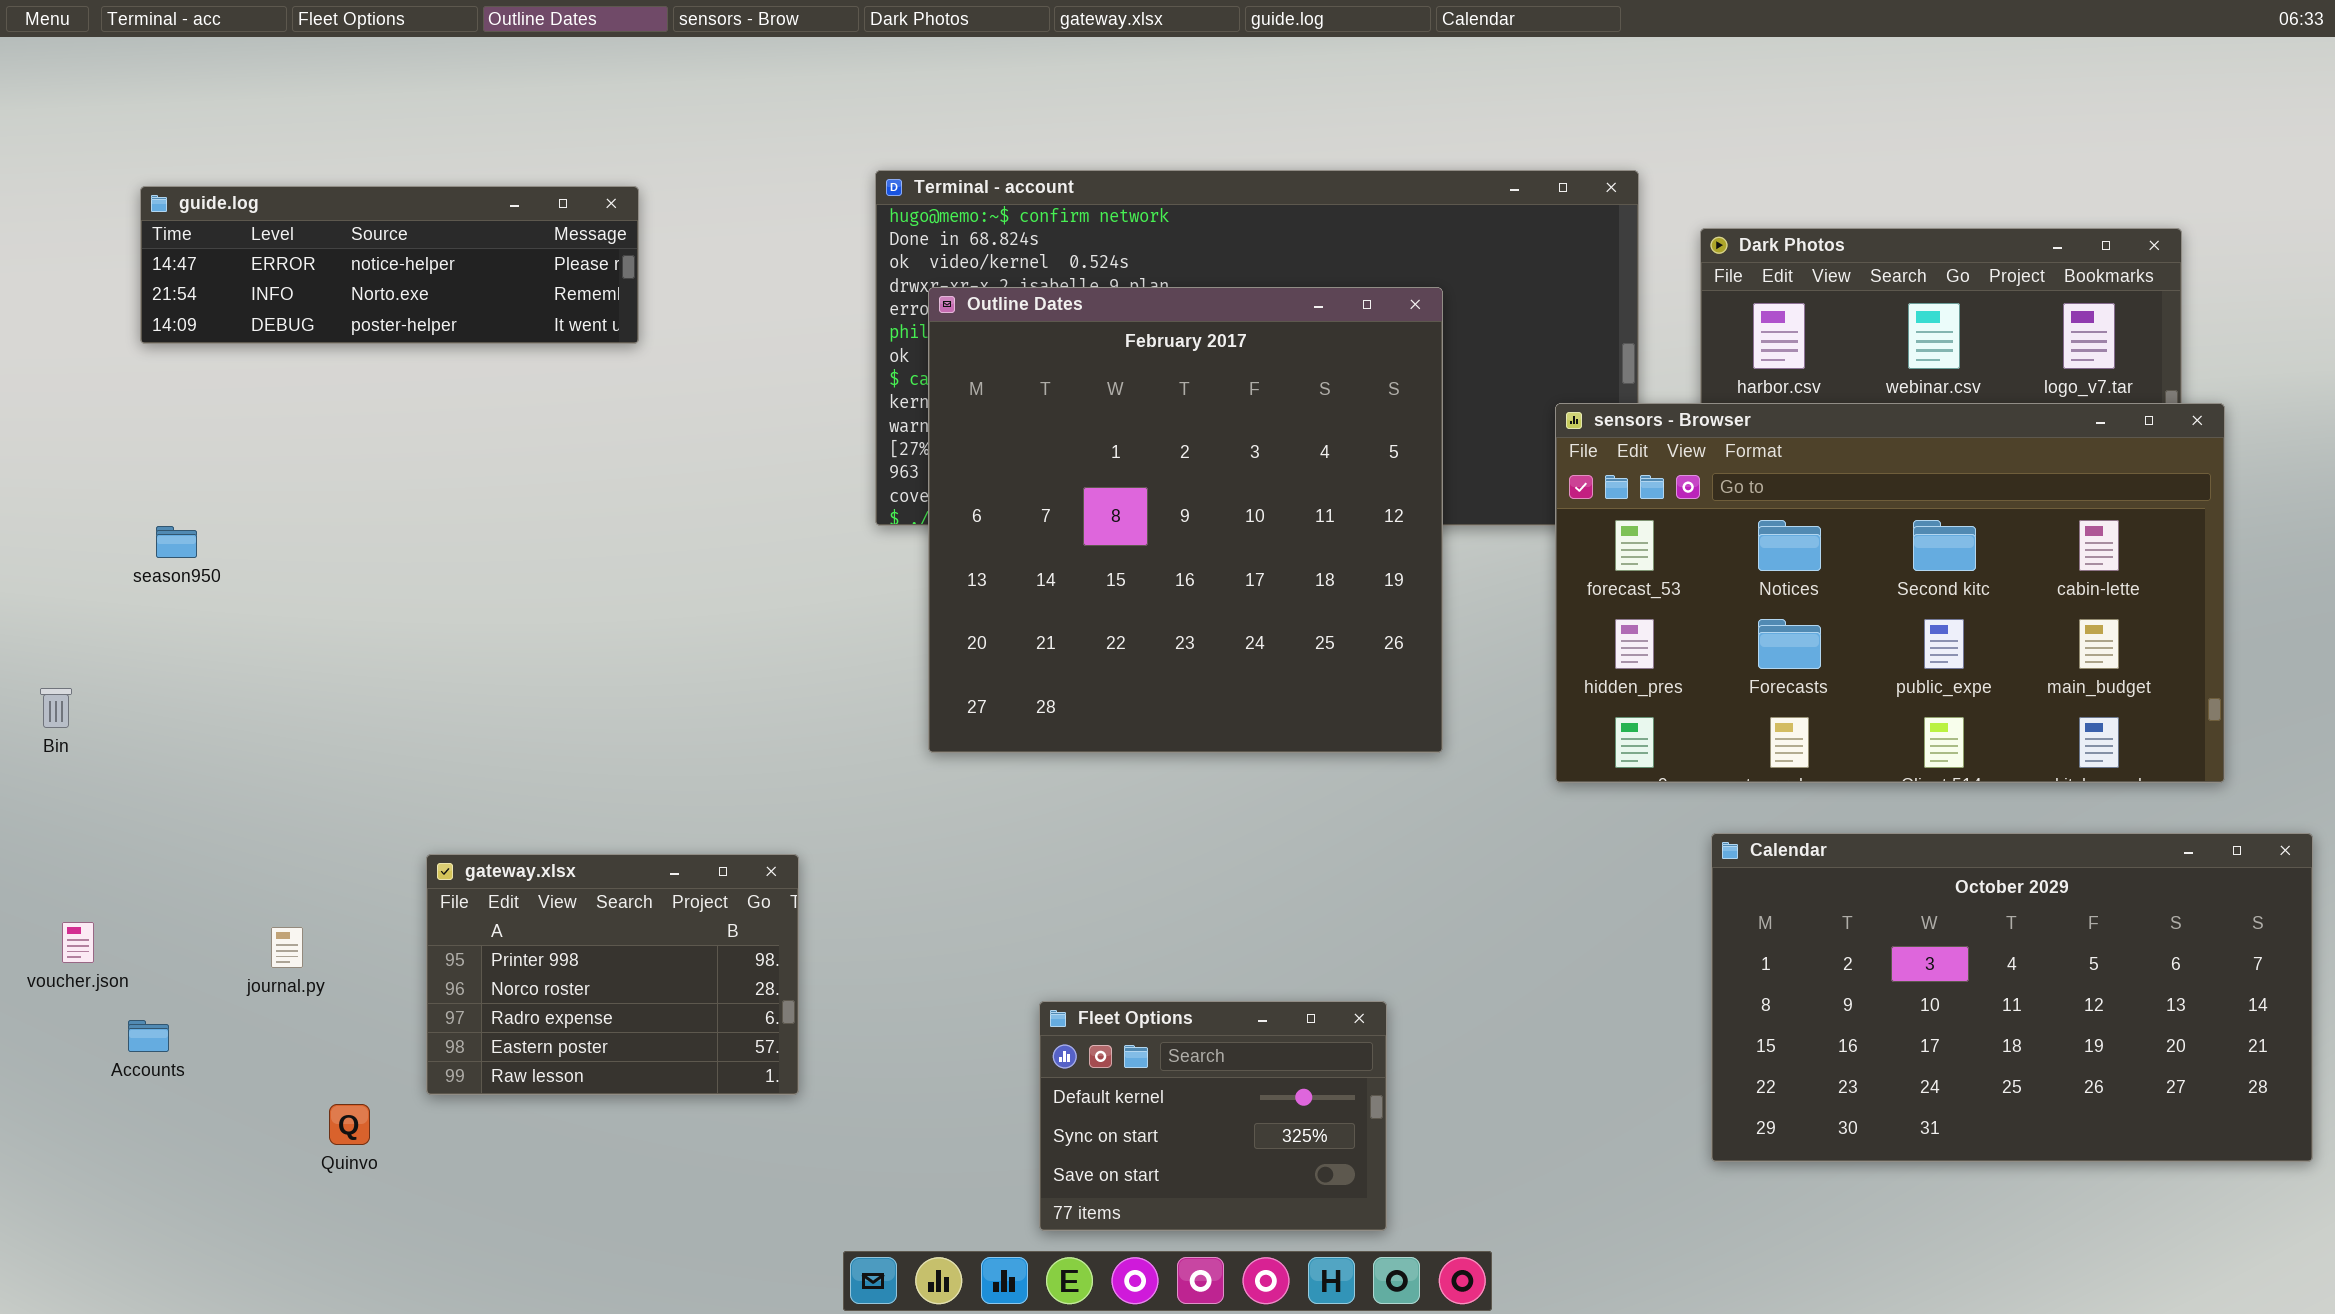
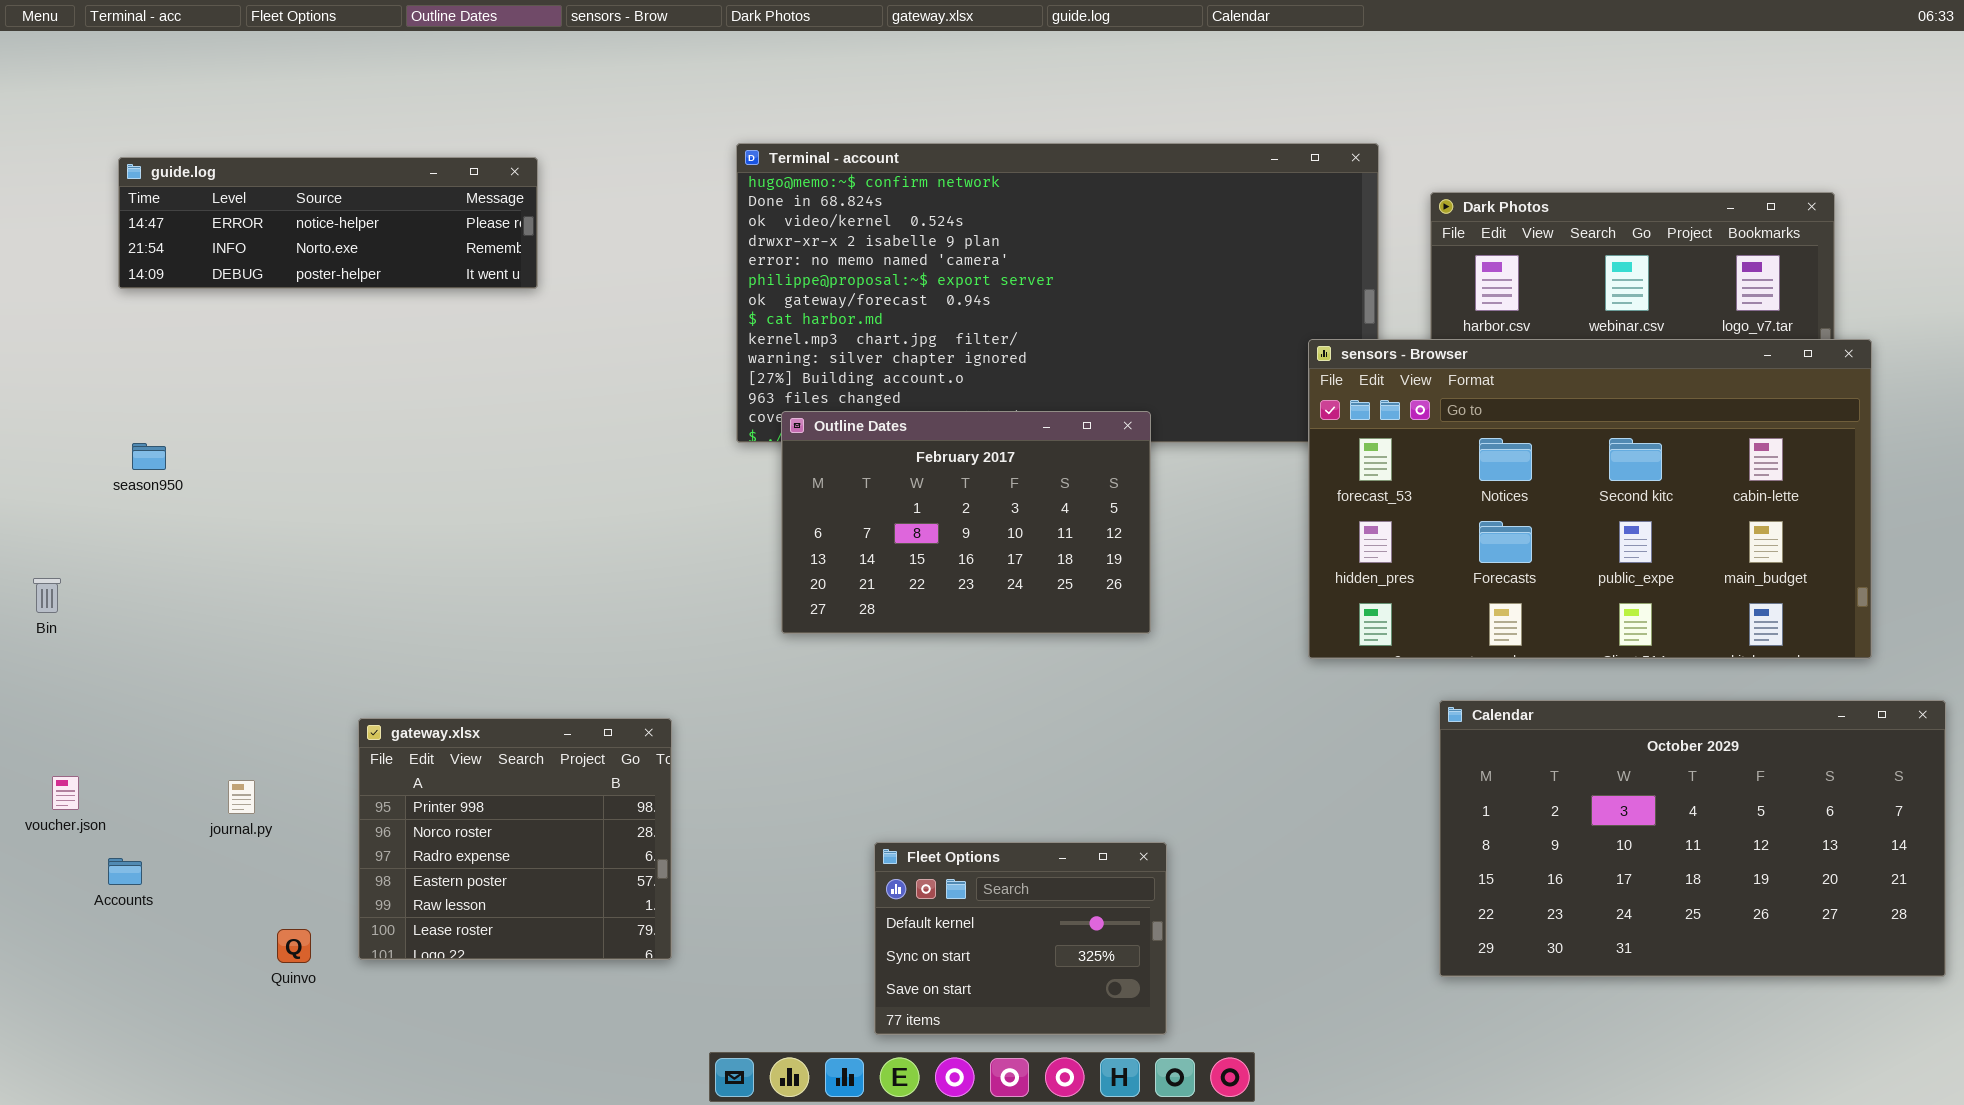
Outline Dates: [928,287,1443,753] -> [781,411,1151,634], resized
gateway.xlsx: [426,854,799,1095] -> [358,718,672,960], resized

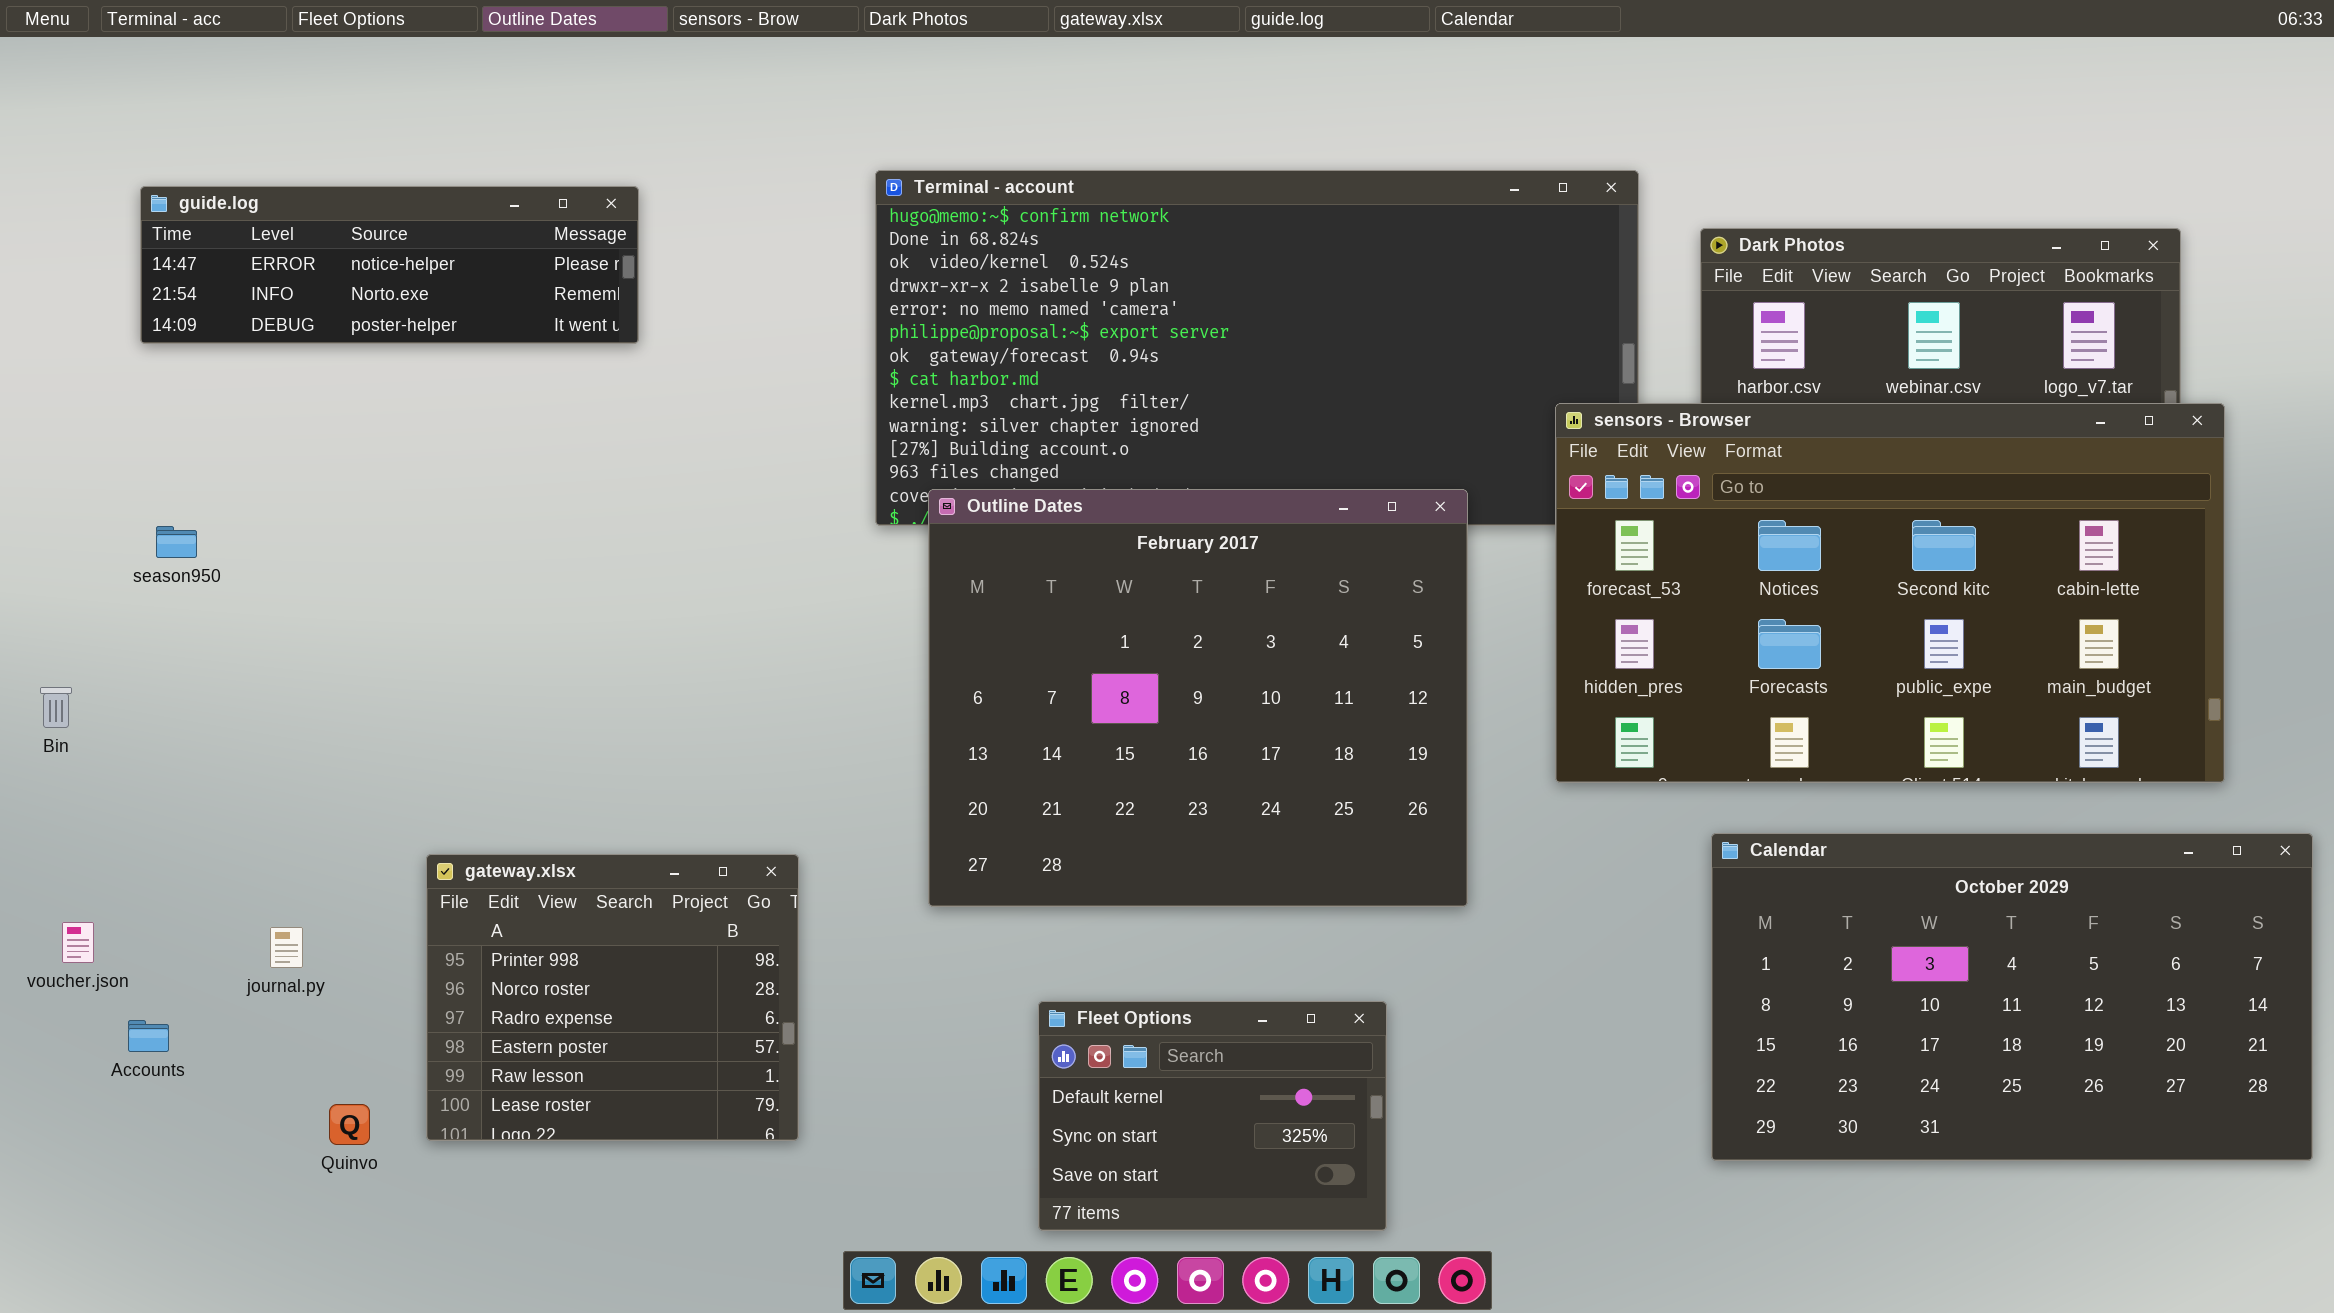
Outline Dates: [781,411,1151,634] -> [928,489,1468,907], resized

